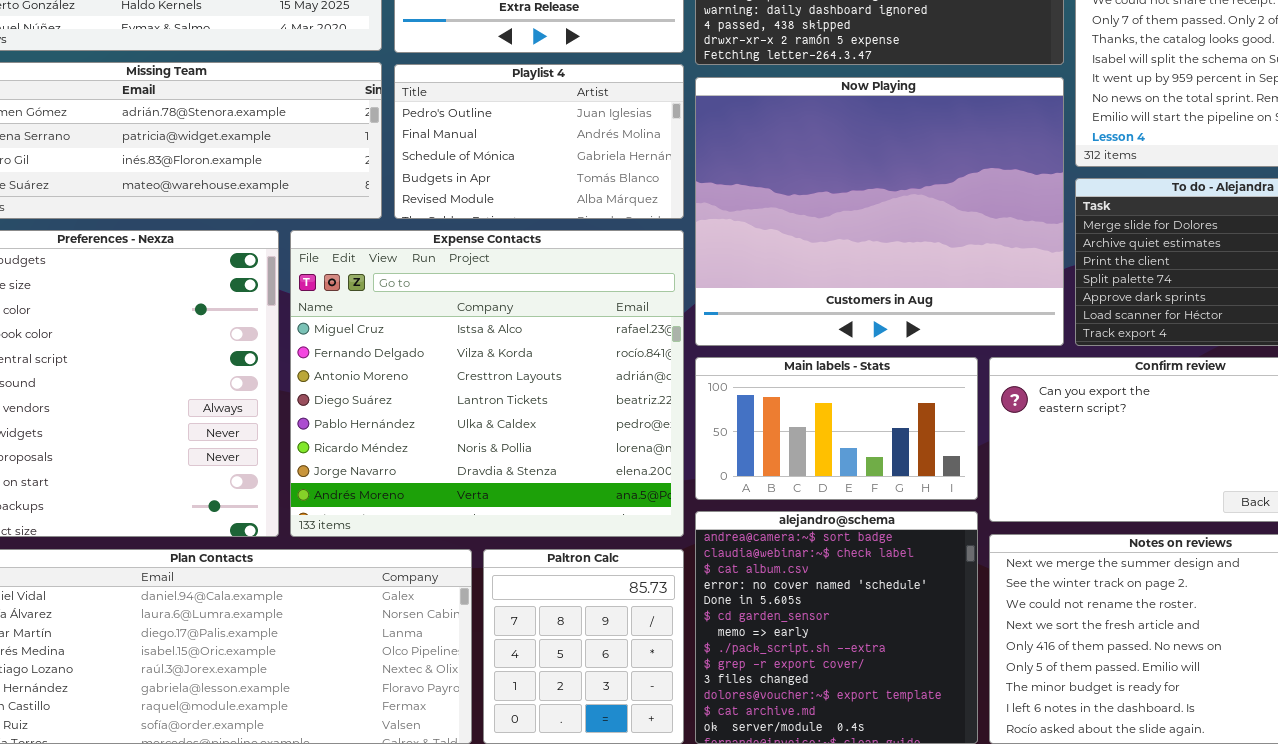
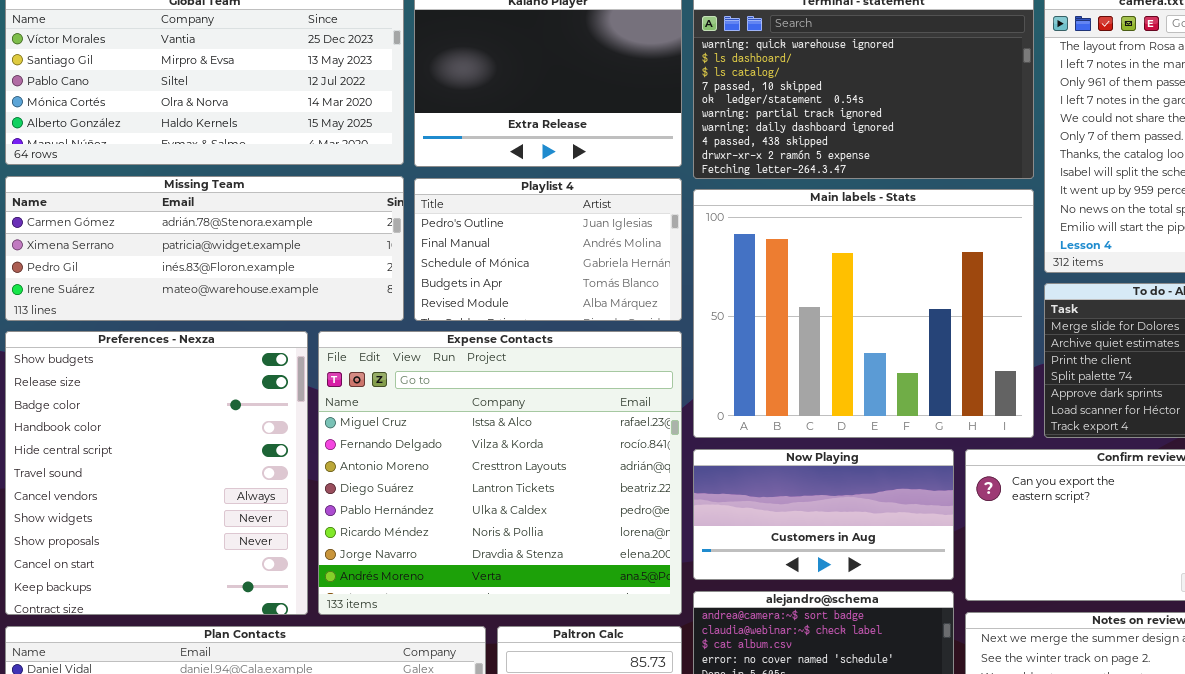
Now Playing: [695,77,1064,346] -> [693,449,954,580], moved, resized
Main labels - Stats: [695,357,978,500] -> [693,189,1034,438], moved, resized

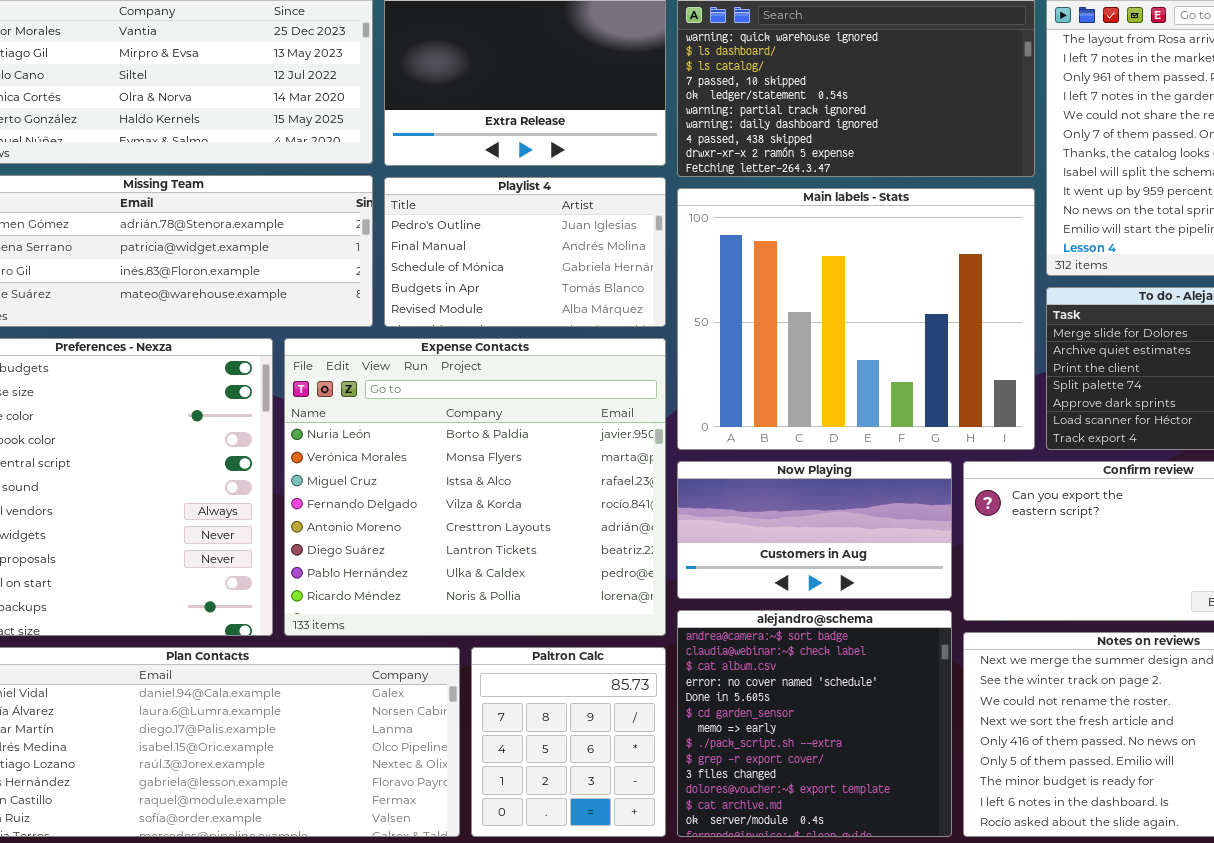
Expense Contacts: [318,331,682,615] -> [284,338,666,636], scrolled up 2 rows

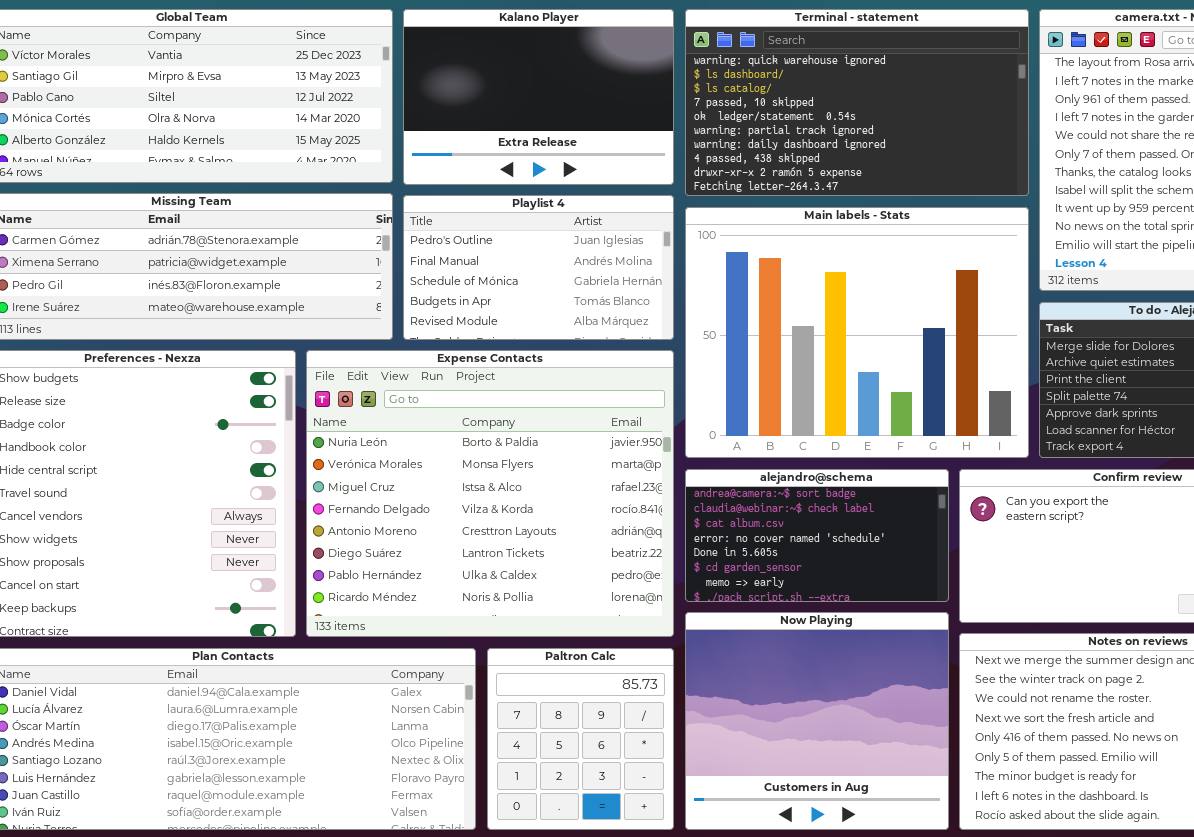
Now Playing: [677,461,952,599] -> [685,612,949,830], moved, resized
alejandro@schema: [677,610,952,837] -> [685,469,949,602], moved, resized

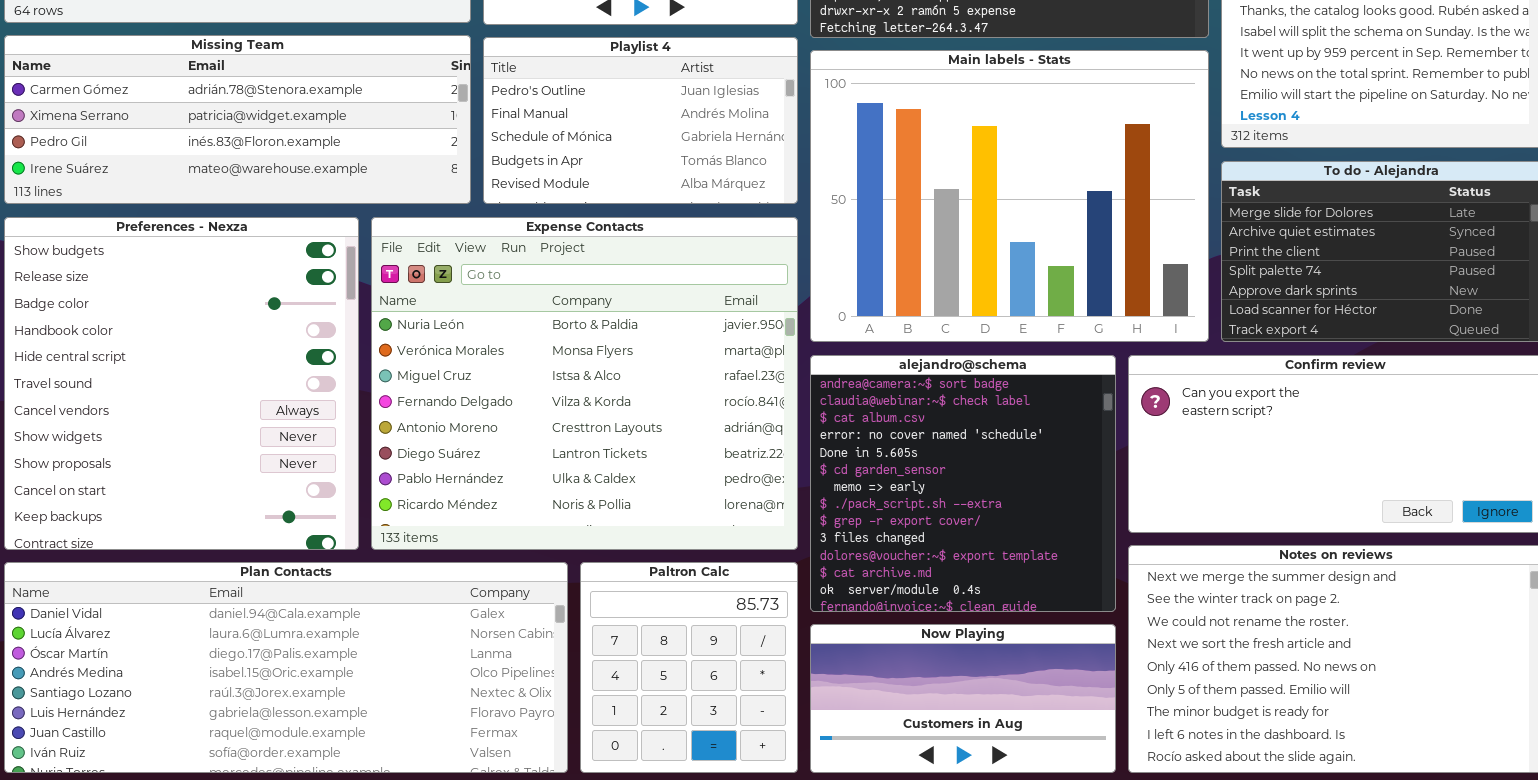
alejandro@schema: [685,469,949,602] -> [810,355,1116,612], resized
Now Playing: [685,612,949,830] -> [810,624,1116,773], resized

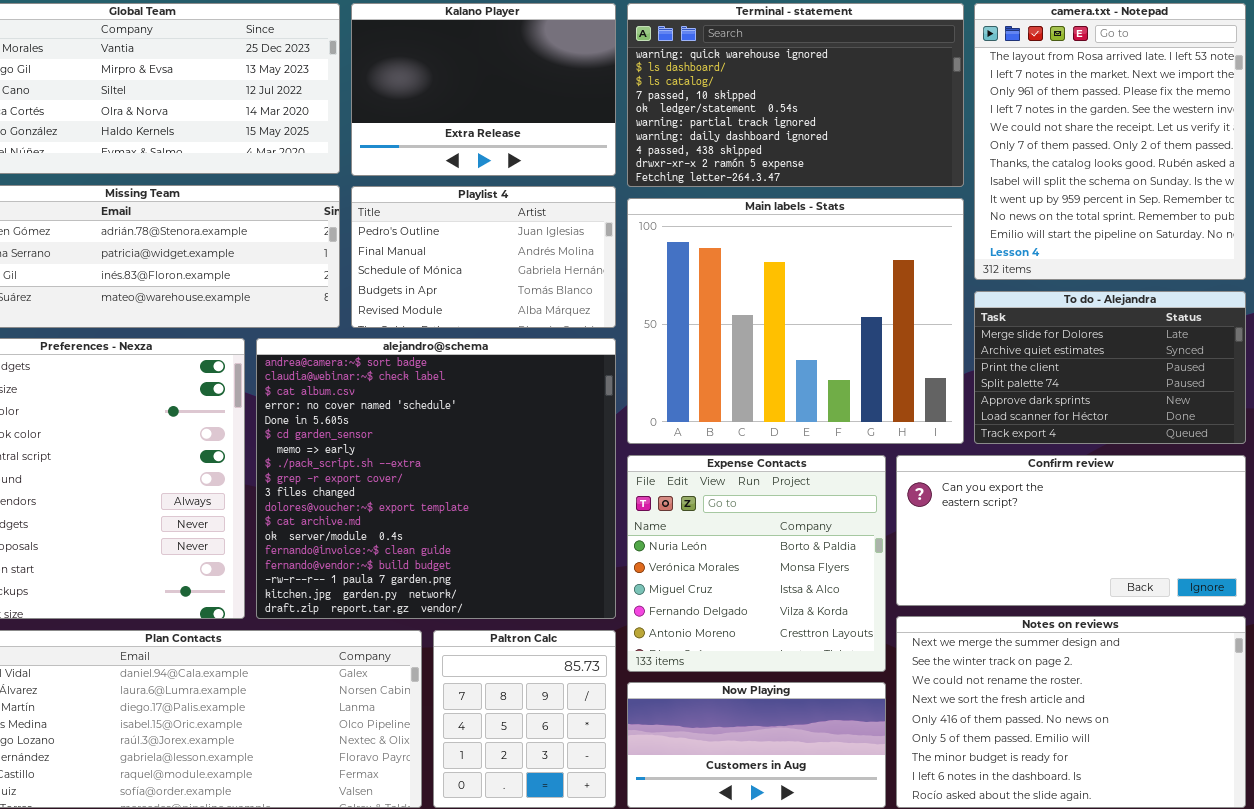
Expense Contacts: [371,217,798,550] -> [627,455,886,672], moved, resized
alejandro@schema: [810,355,1116,612] -> [256,338,616,619], moved, resized

